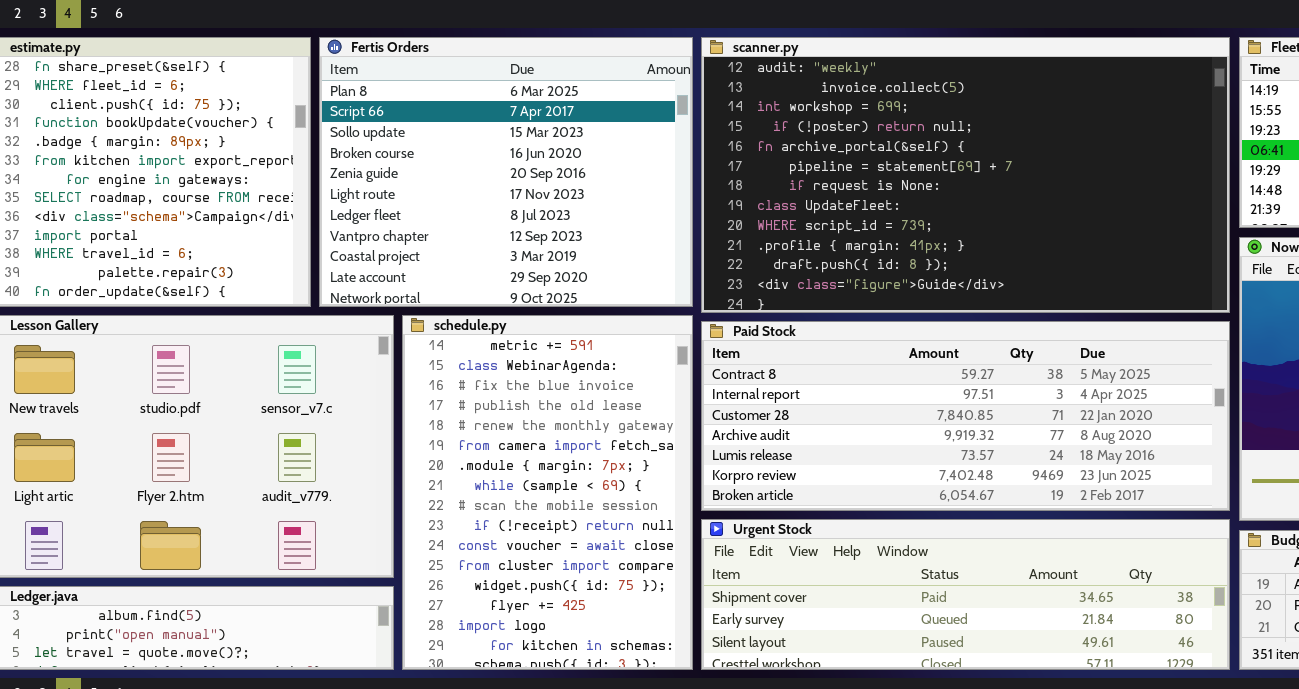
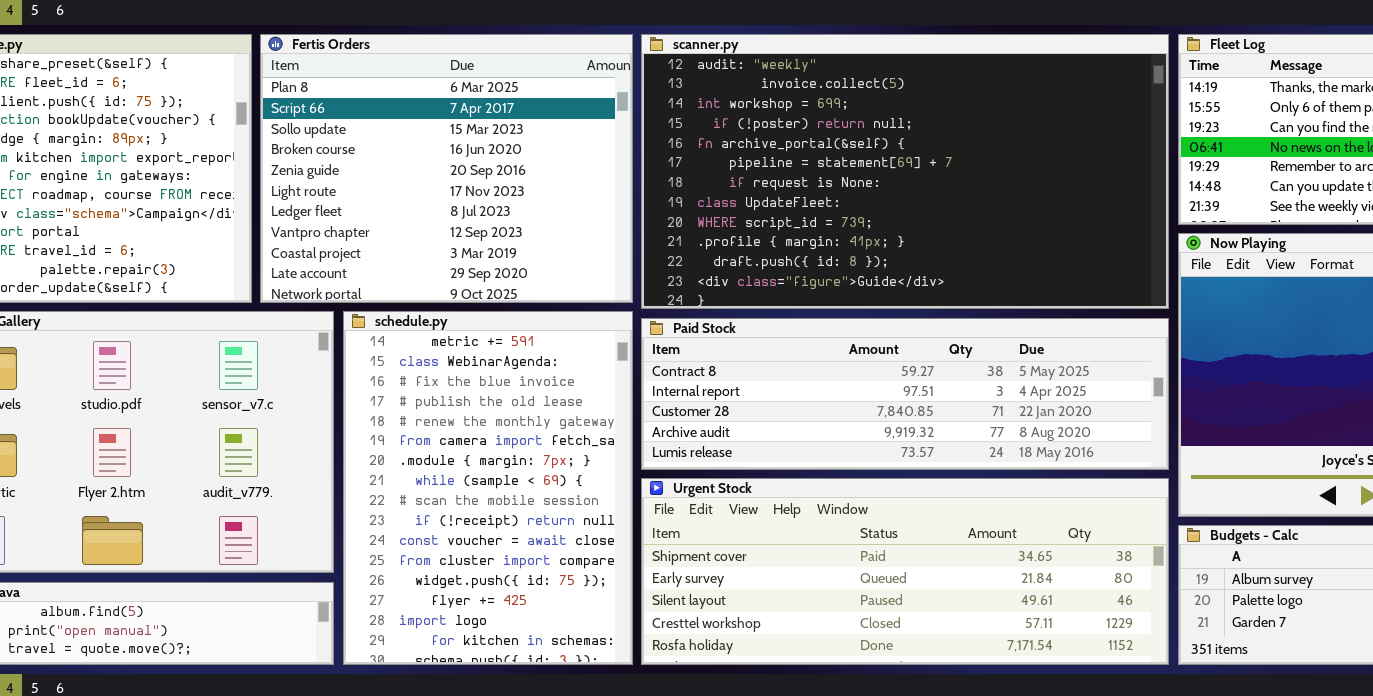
Paid Stock: [701,321,1230,511] -> [641,318,1169,470], resized
Urgent Stock: [701,519,1230,670] -> [641,478,1169,665], resized

